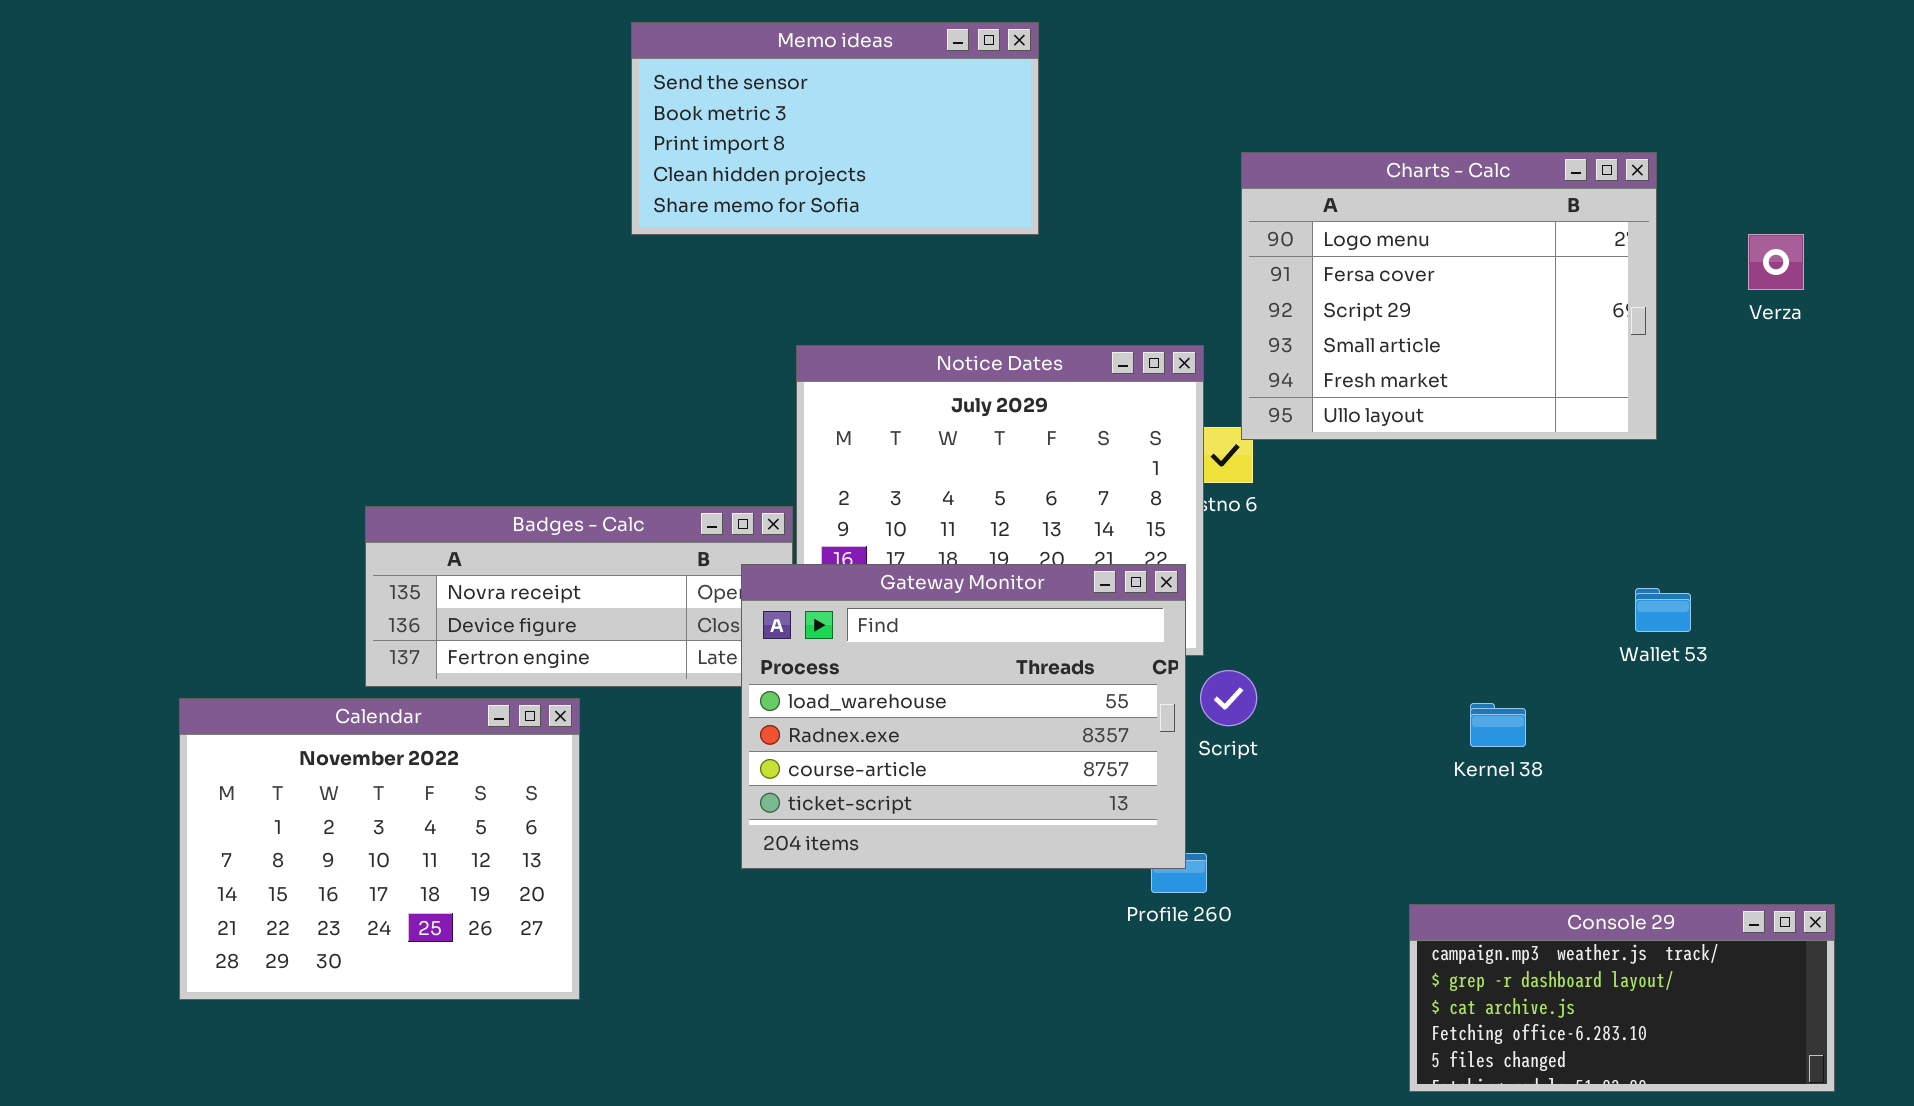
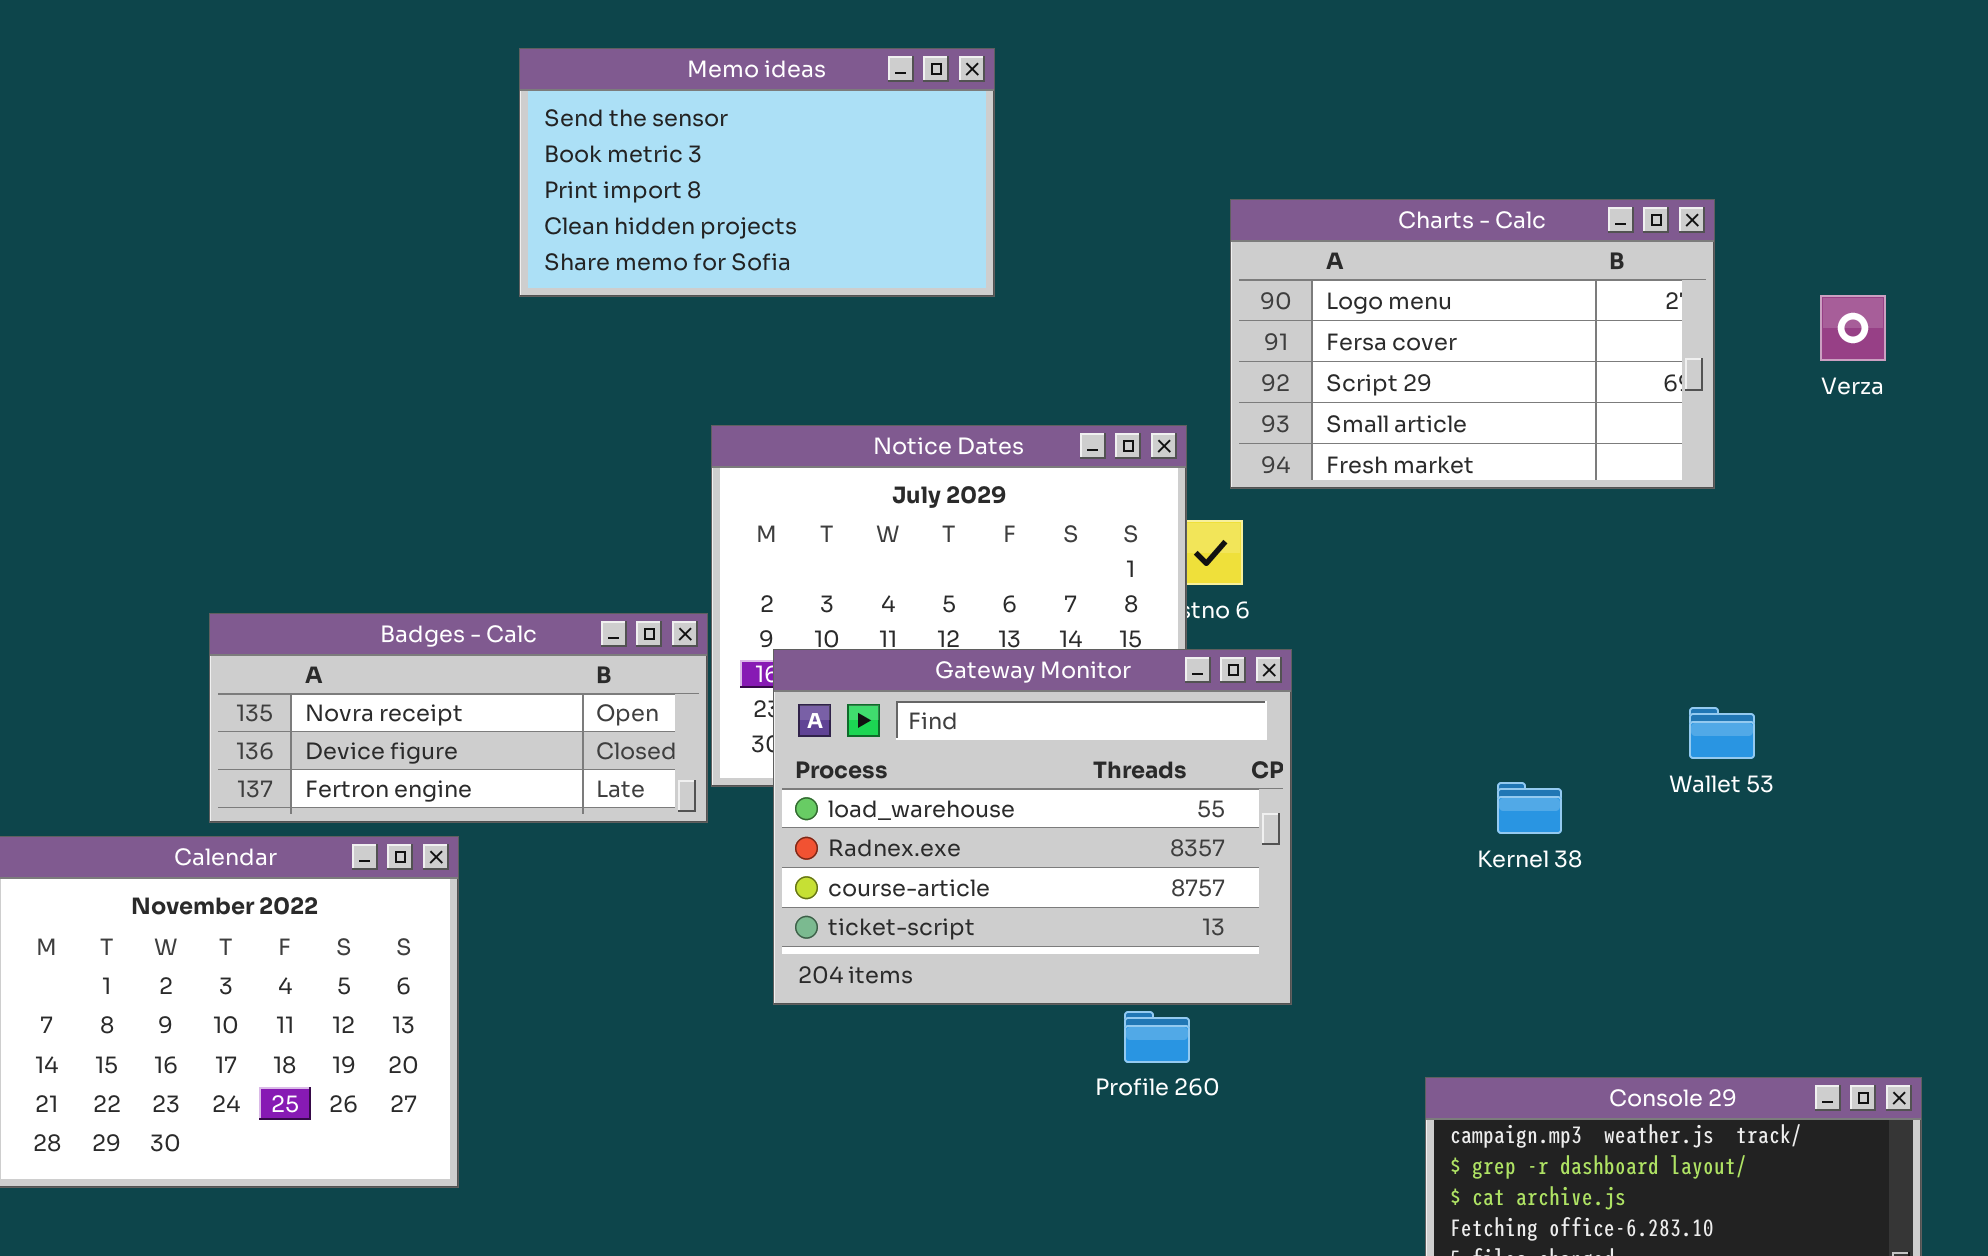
Charts - Calc: [1241,152,1657,440] -> [1230,199,1715,489], resized
Gateway Monitor: [741,564,1186,869] -> [773,649,1292,1005], moved
Kernel 38: [1470,703,1526,747] -> [1497,782,1562,834], moved

